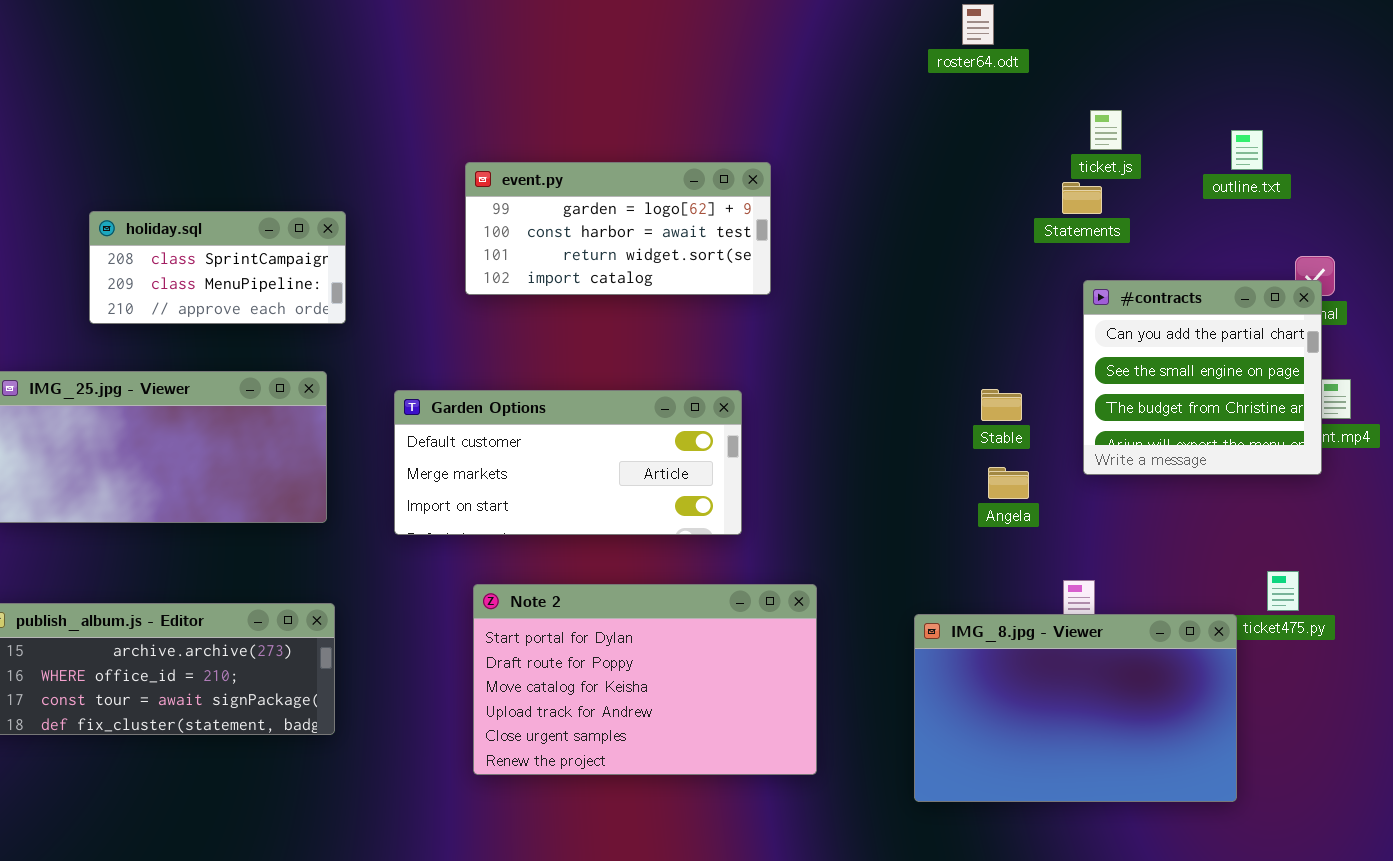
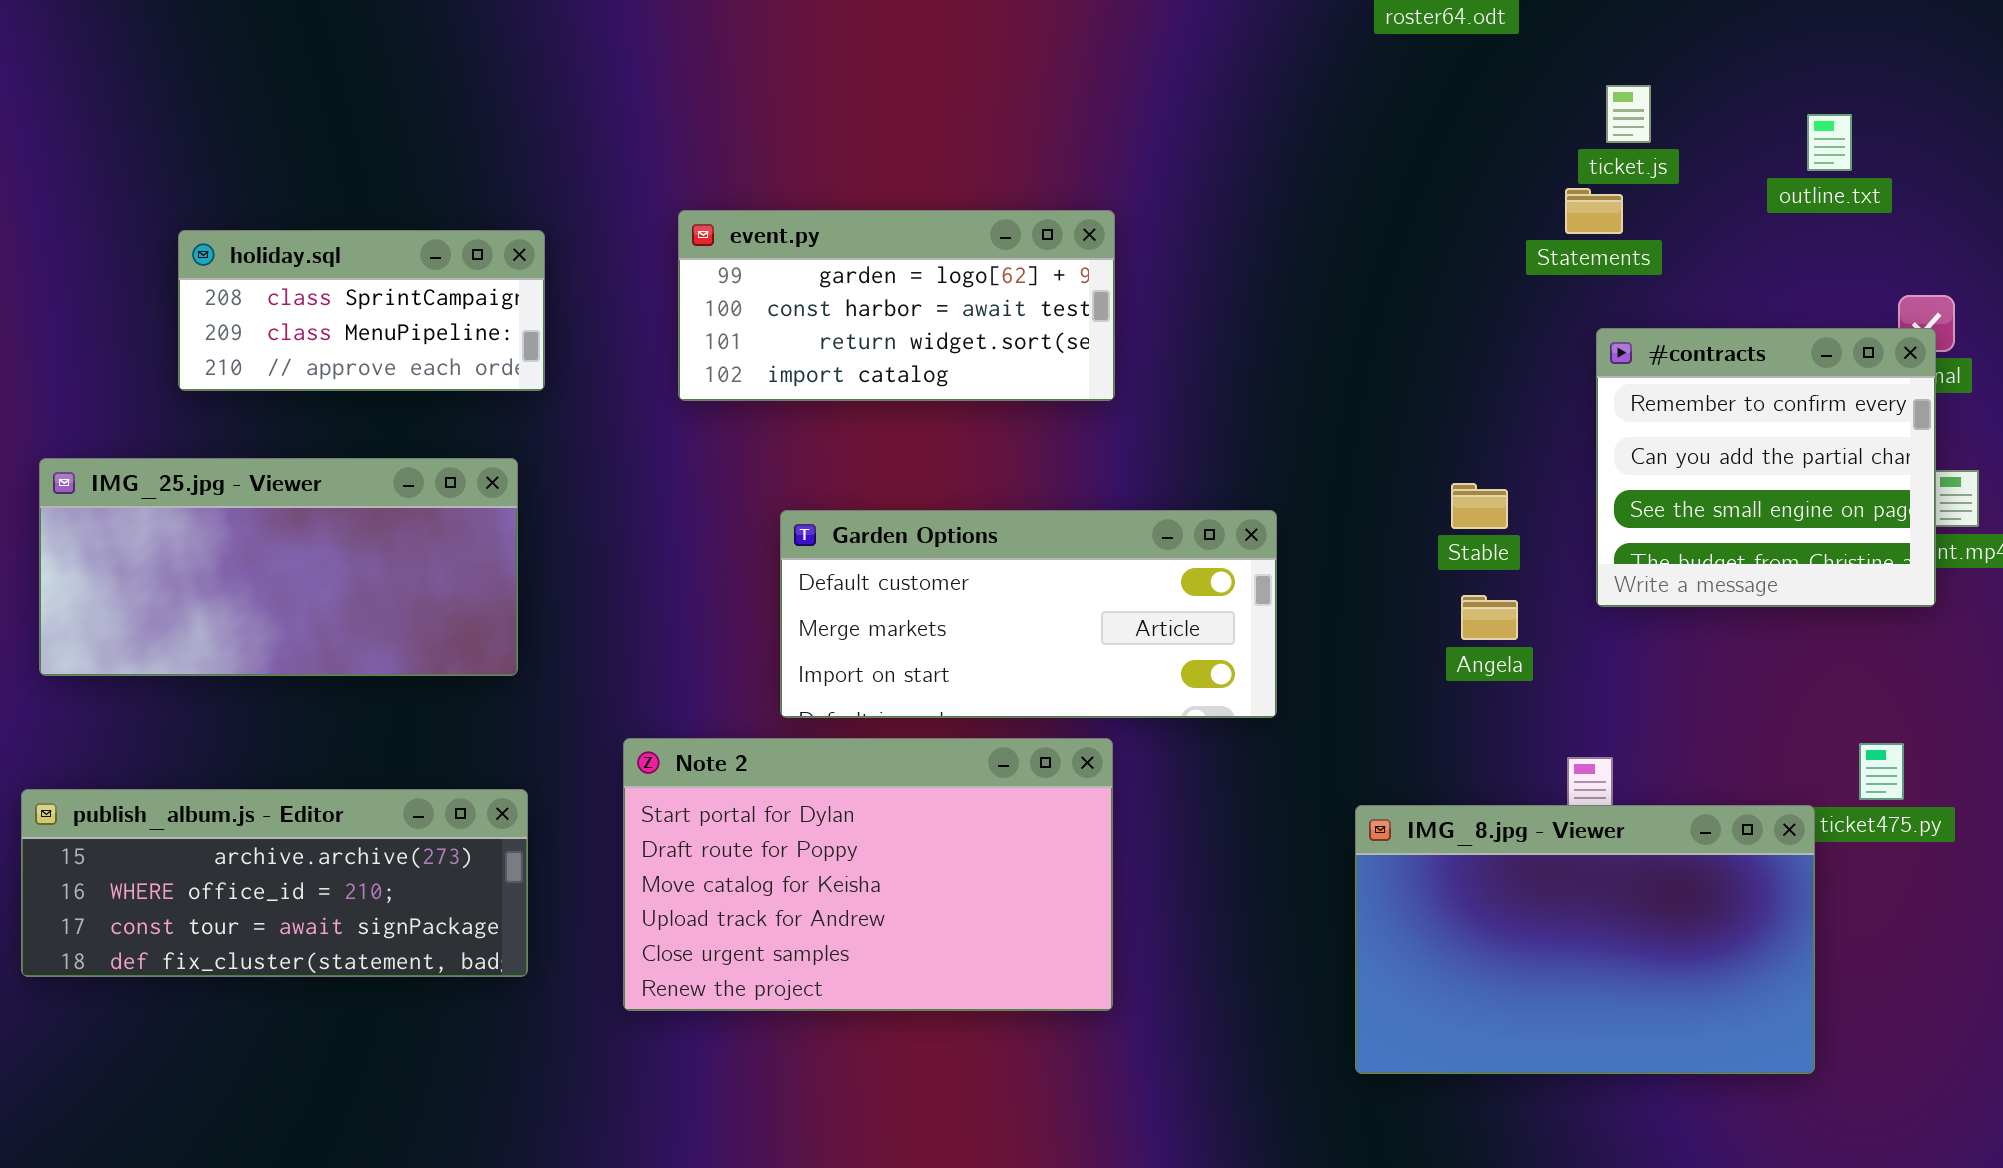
event.py: [465,162,771,295] -> [678,210,1115,401], moved
#contracts: [1083,280,1322,475] -> [1596,328,1936,607], scrolled up 1 row
Garden Options: [394,390,742,535] -> [780,510,1277,718], moved
Note 2: [473,584,817,775] -> [623,738,1113,1011], moved

